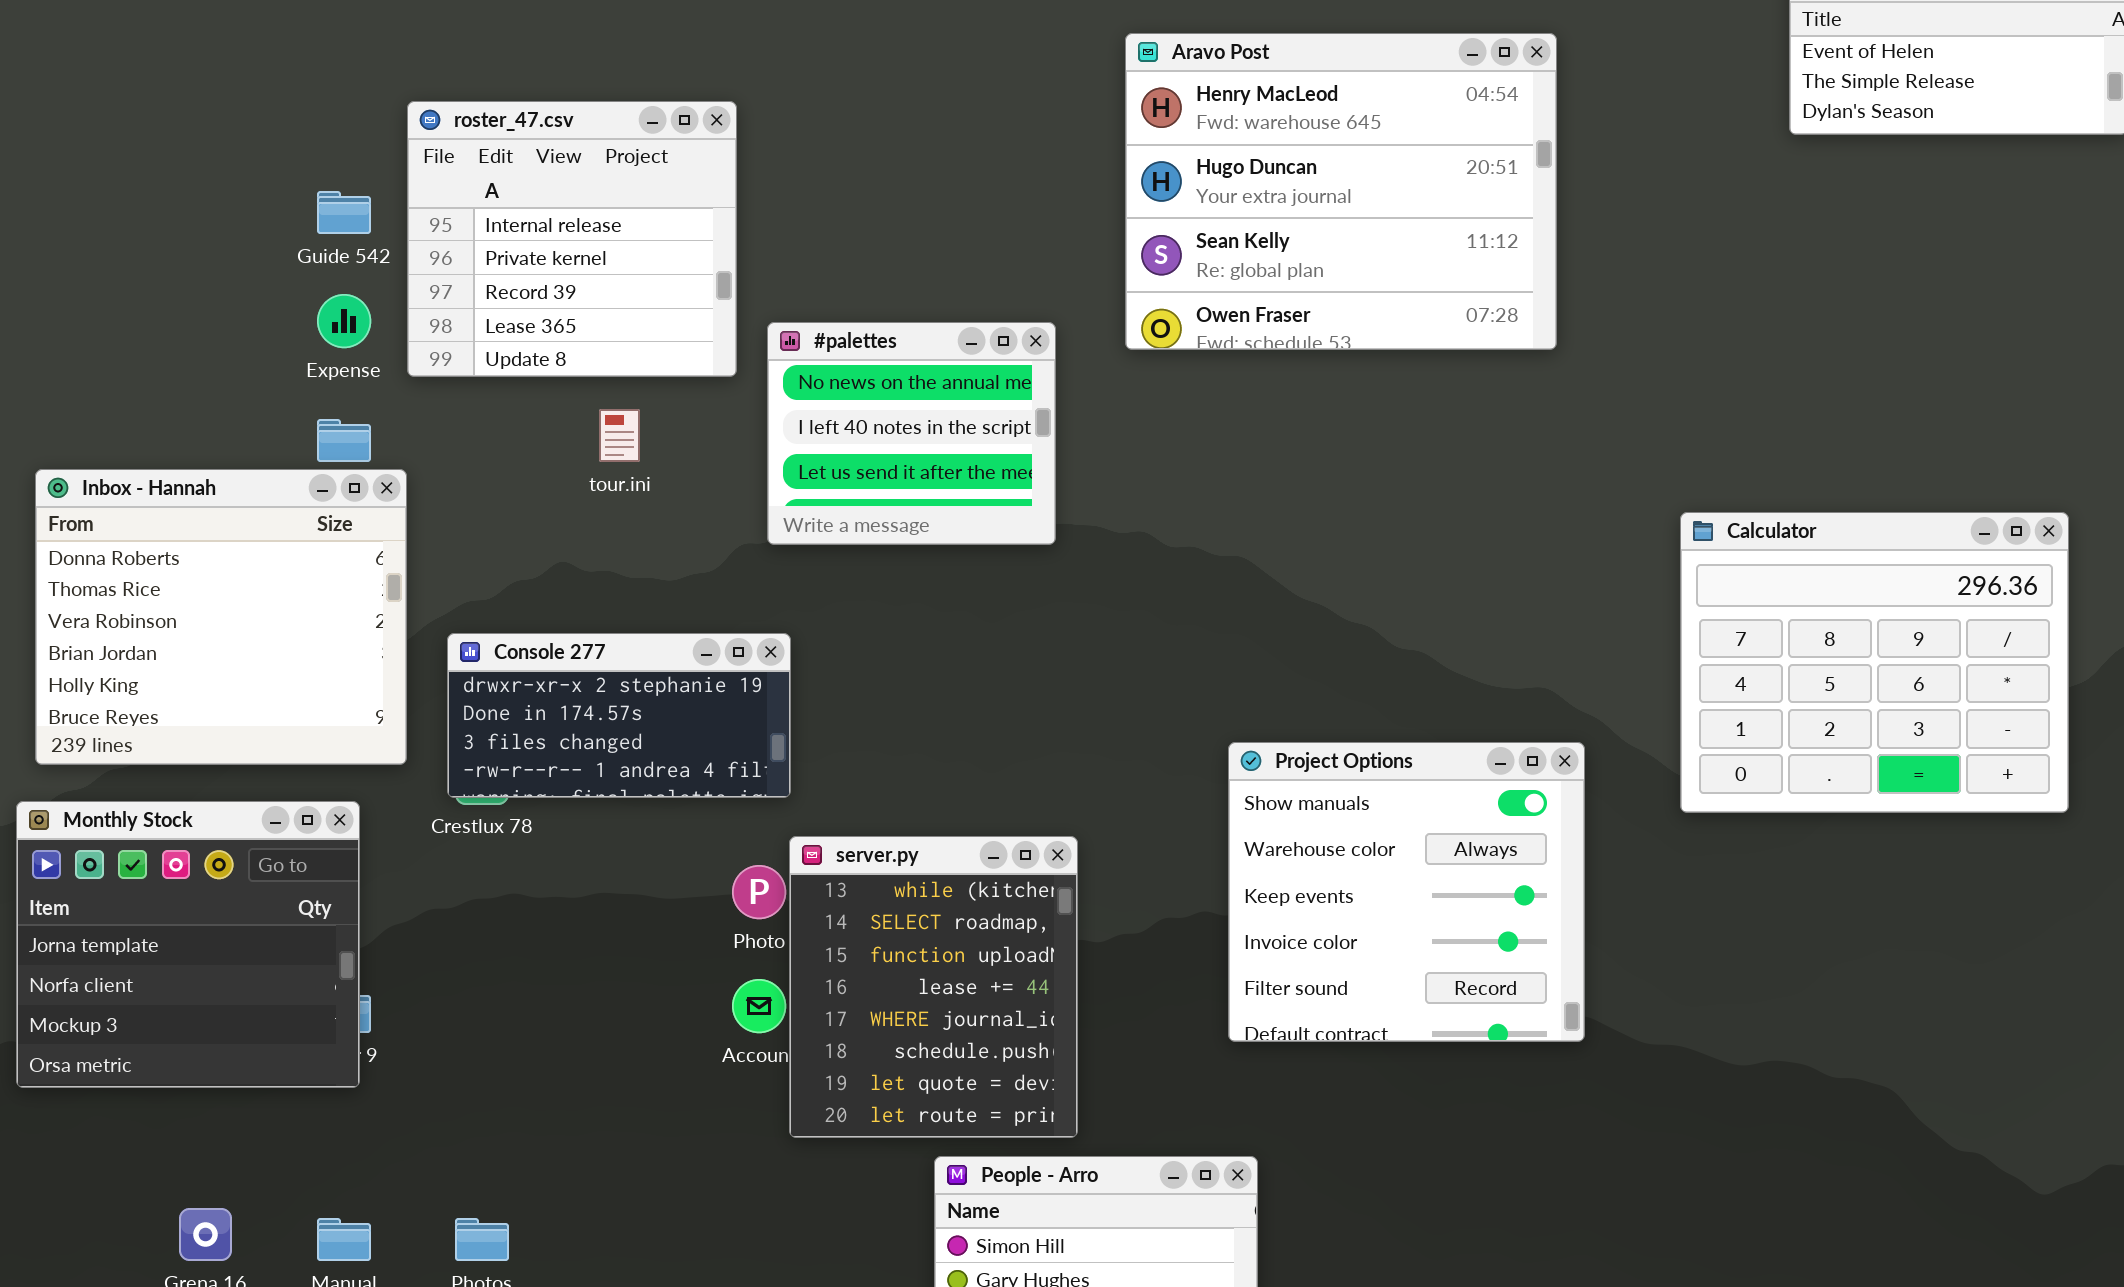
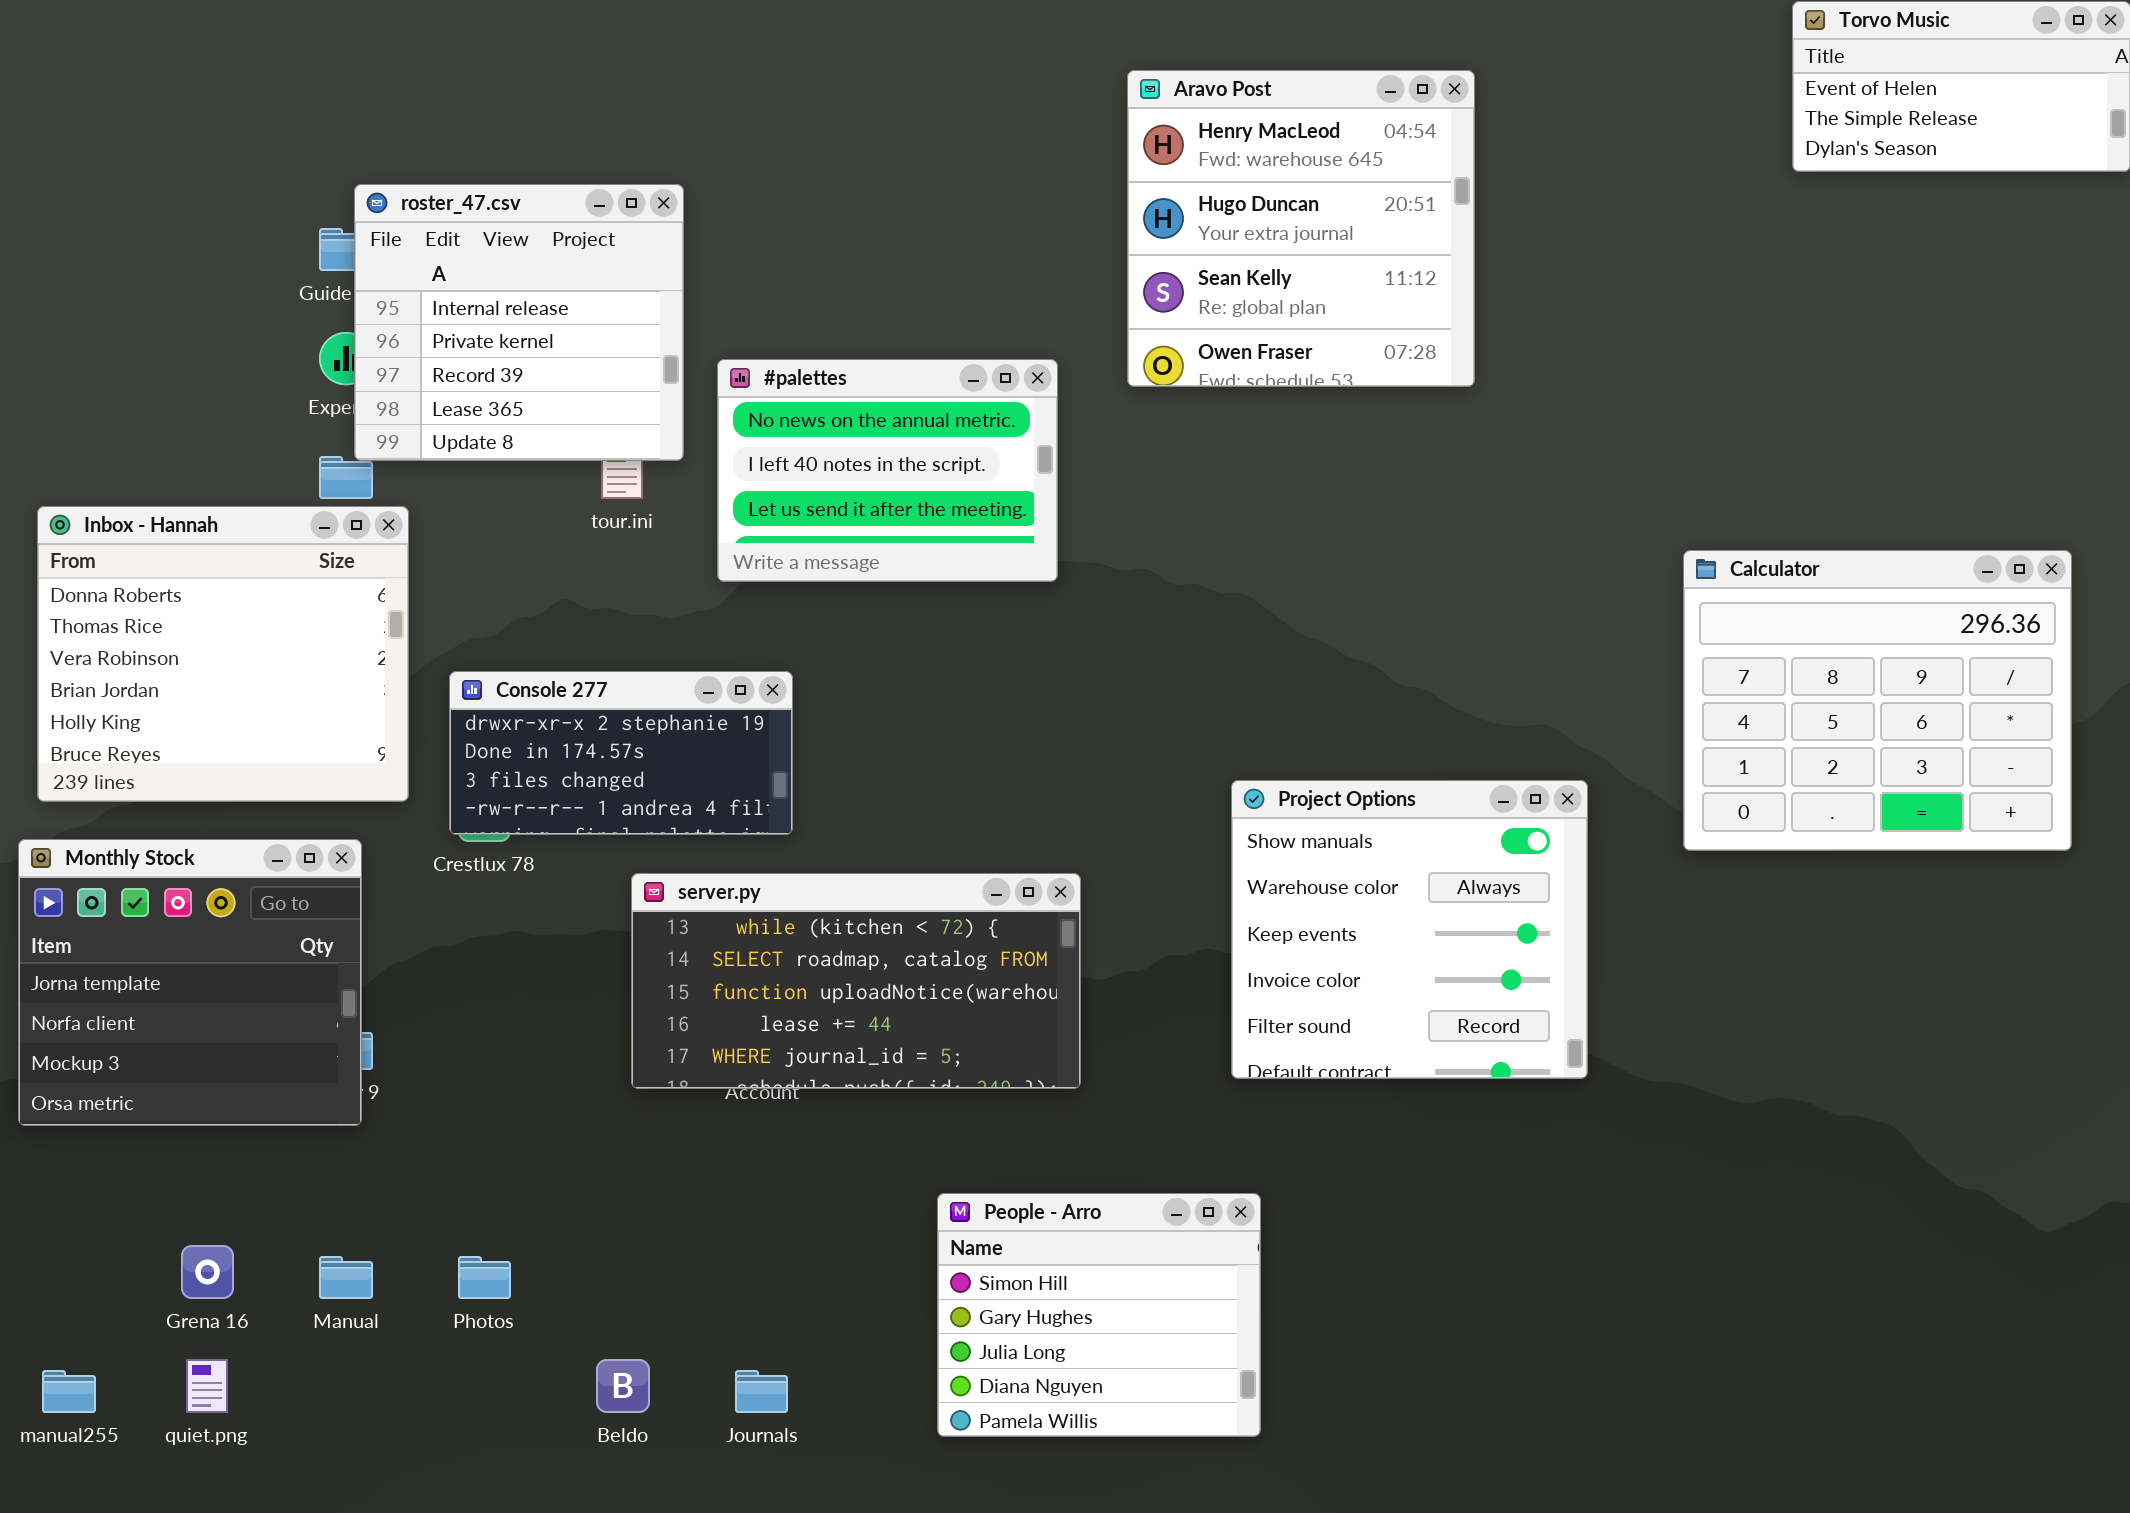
Aravo Post: [1125,33,1557,350] -> [1127,70,1475,387], resized
roster_47.csv: [407,101,737,377] -> [354,184,684,461], moved
#palettes: [767,322,1056,545] -> [717,359,1058,582], resized
server.py: [789,836,1078,1138] -> [631,873,1081,1089], resized

